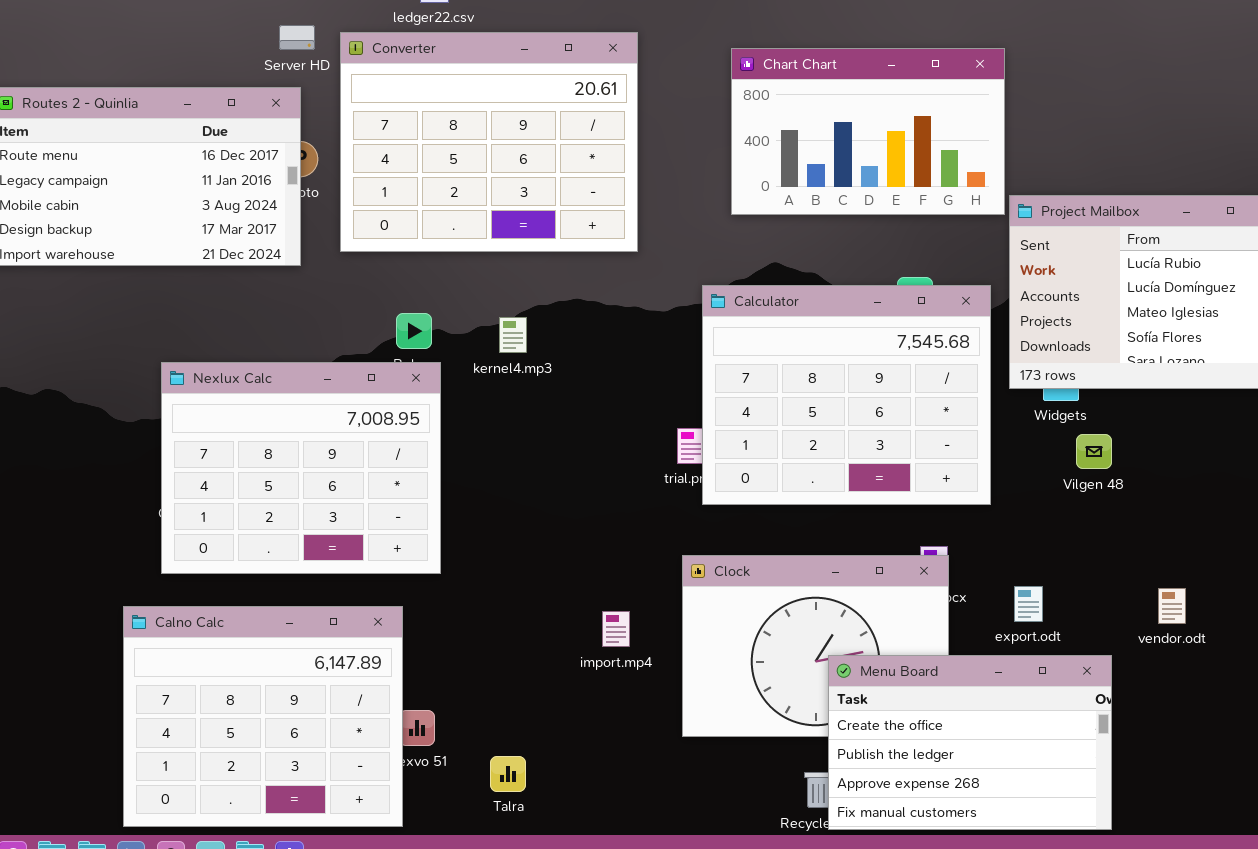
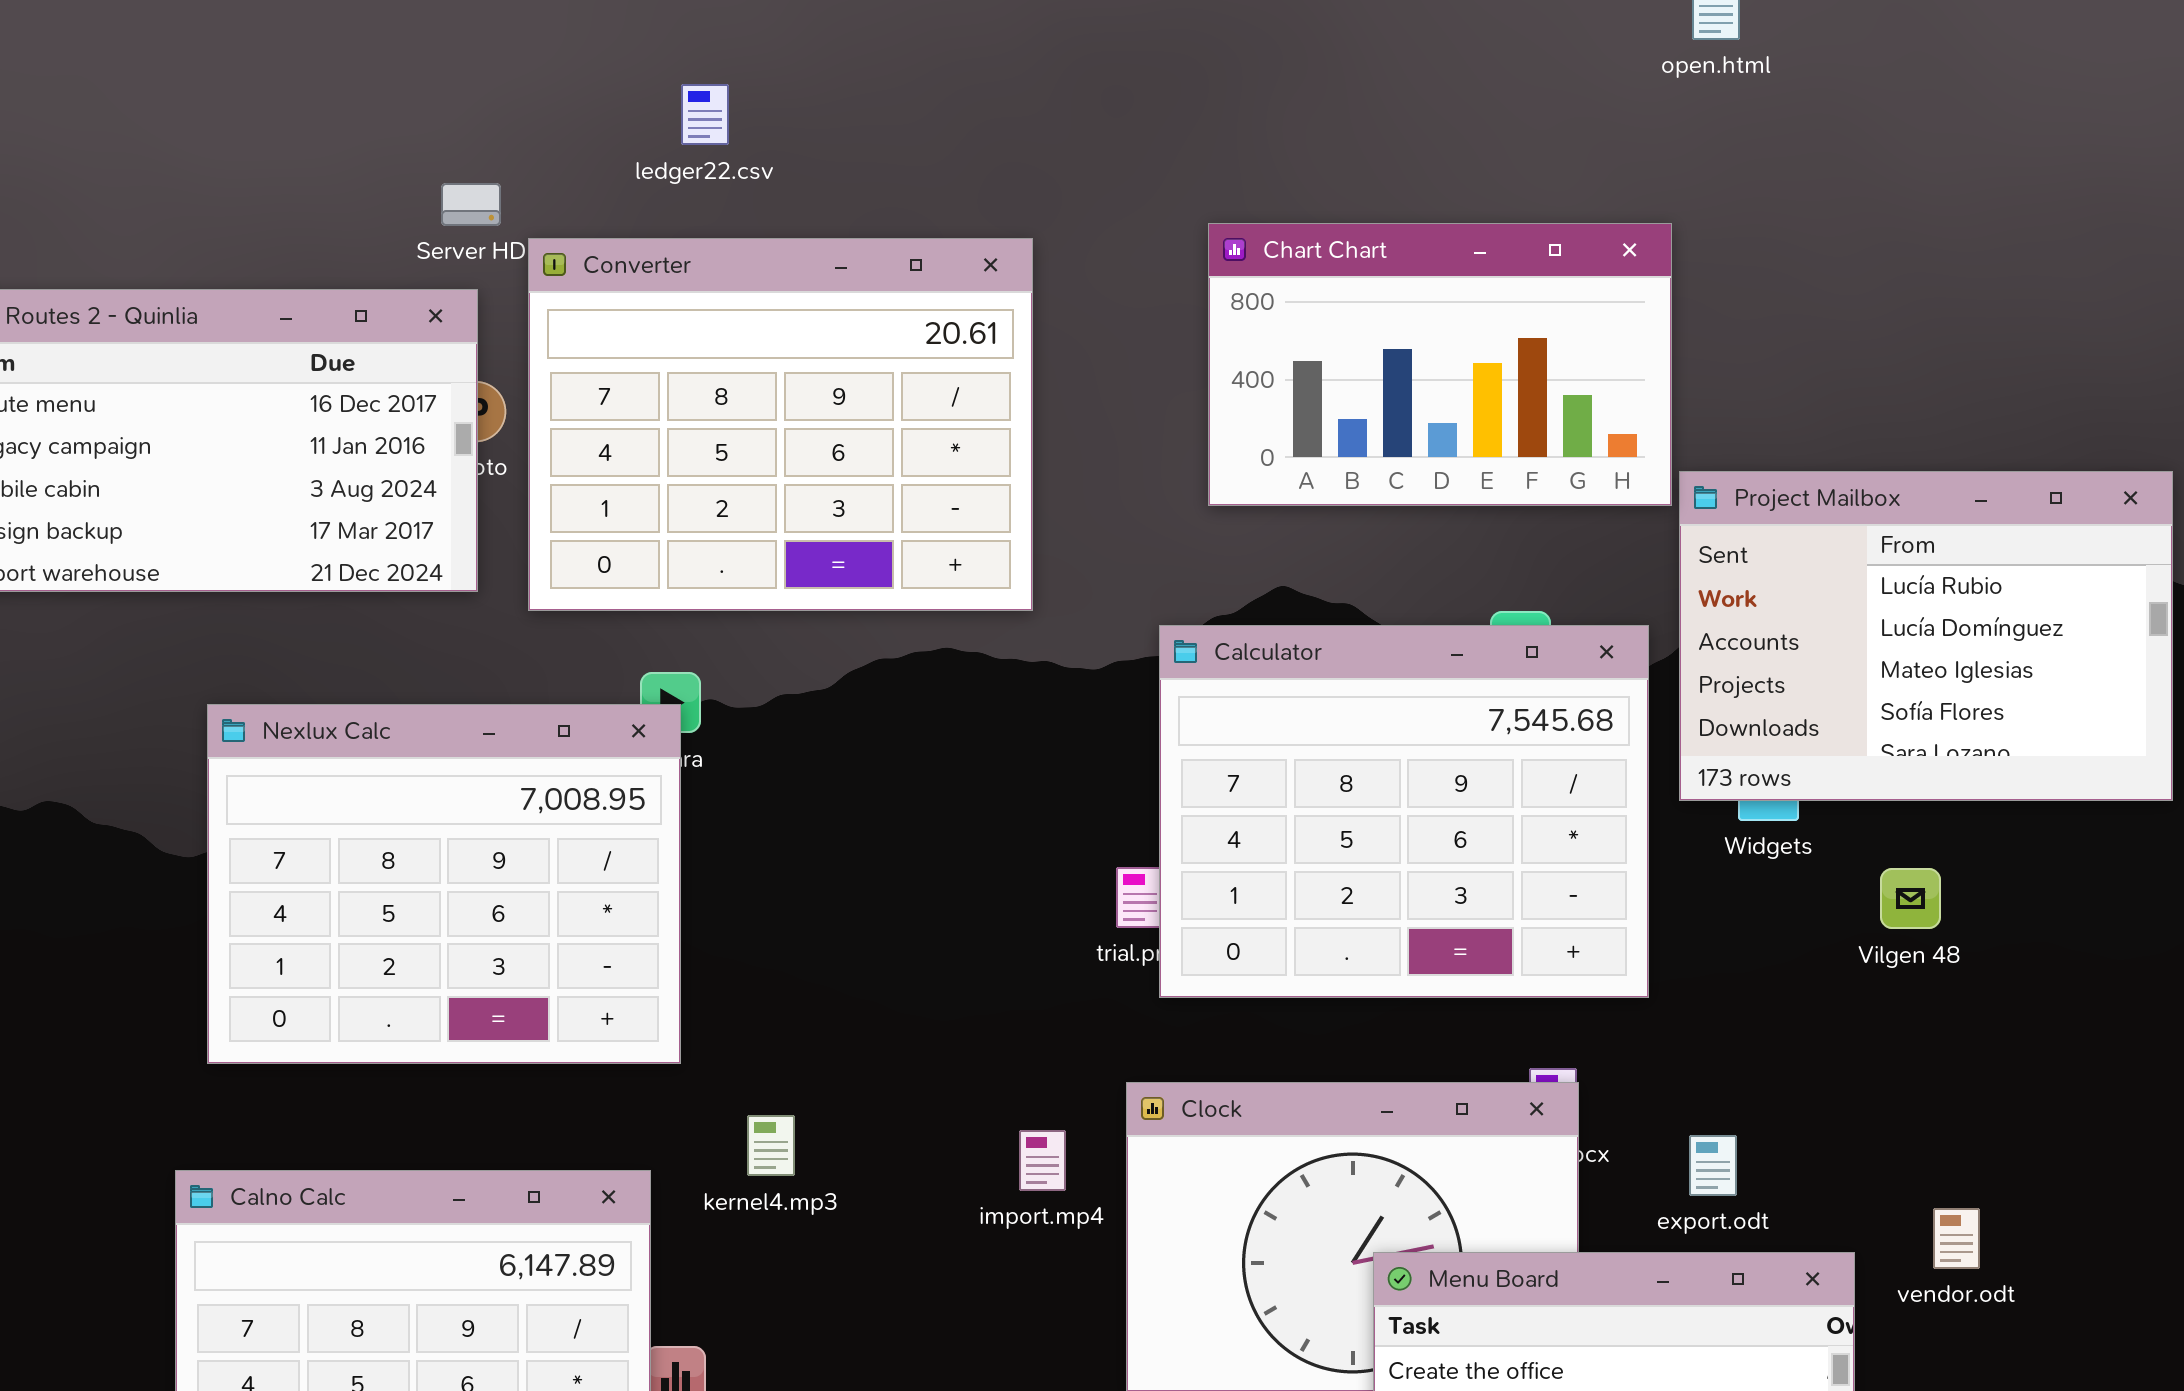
Converter: [340,32,638,252] -> [528,238,1033,611], moved
kernel4.mp3: [499,317,527,353] -> [747,1115,795,1176], moved
Nexlux Calc: [161,362,441,574] -> [207,704,681,1064], moved
Vilgen 48: [1076,434,1112,469] -> [1880,868,1941,929], moved
vendor.odt: [1158,588,1186,624] -> [1933,1208,1980,1269], moved
import.mp4: [602,611,630,647] -> [1019,1130,1066,1191], moved

